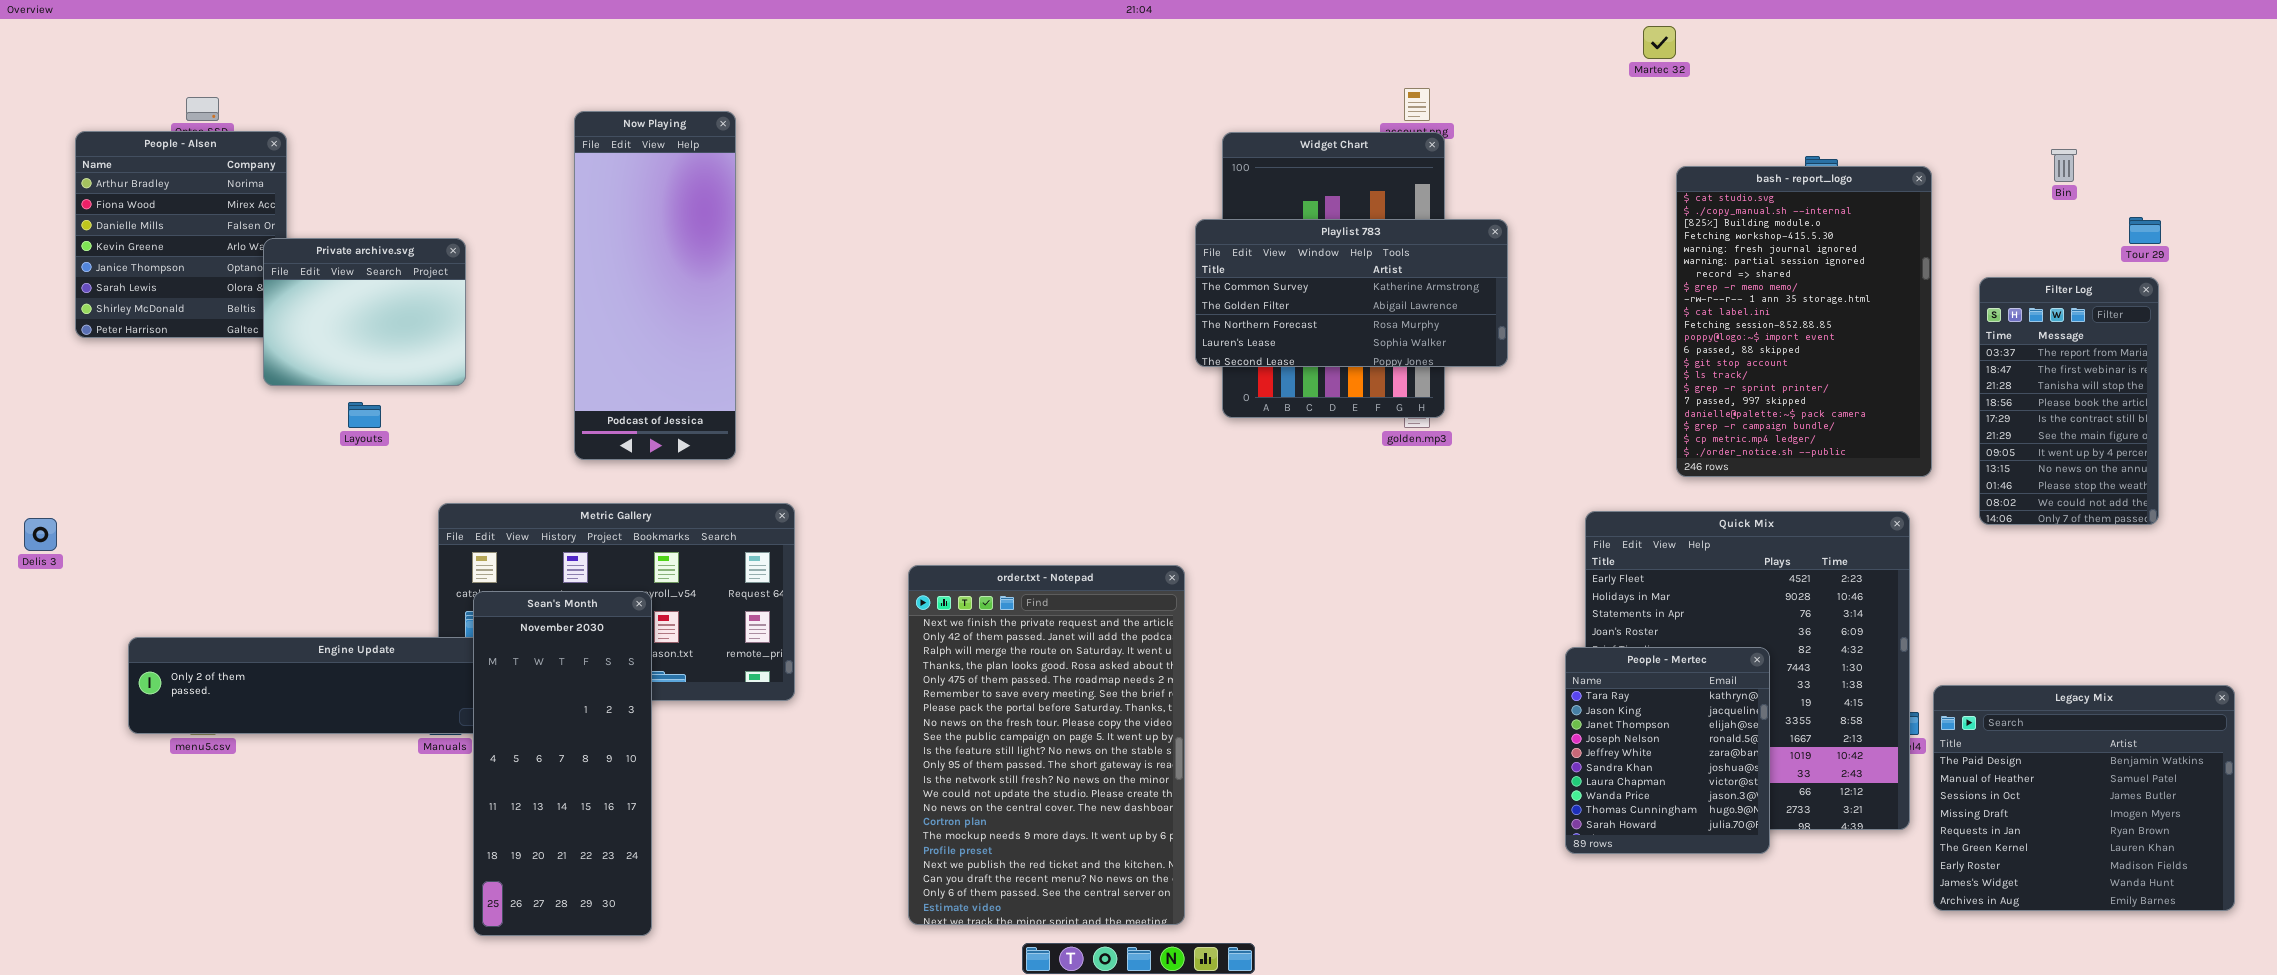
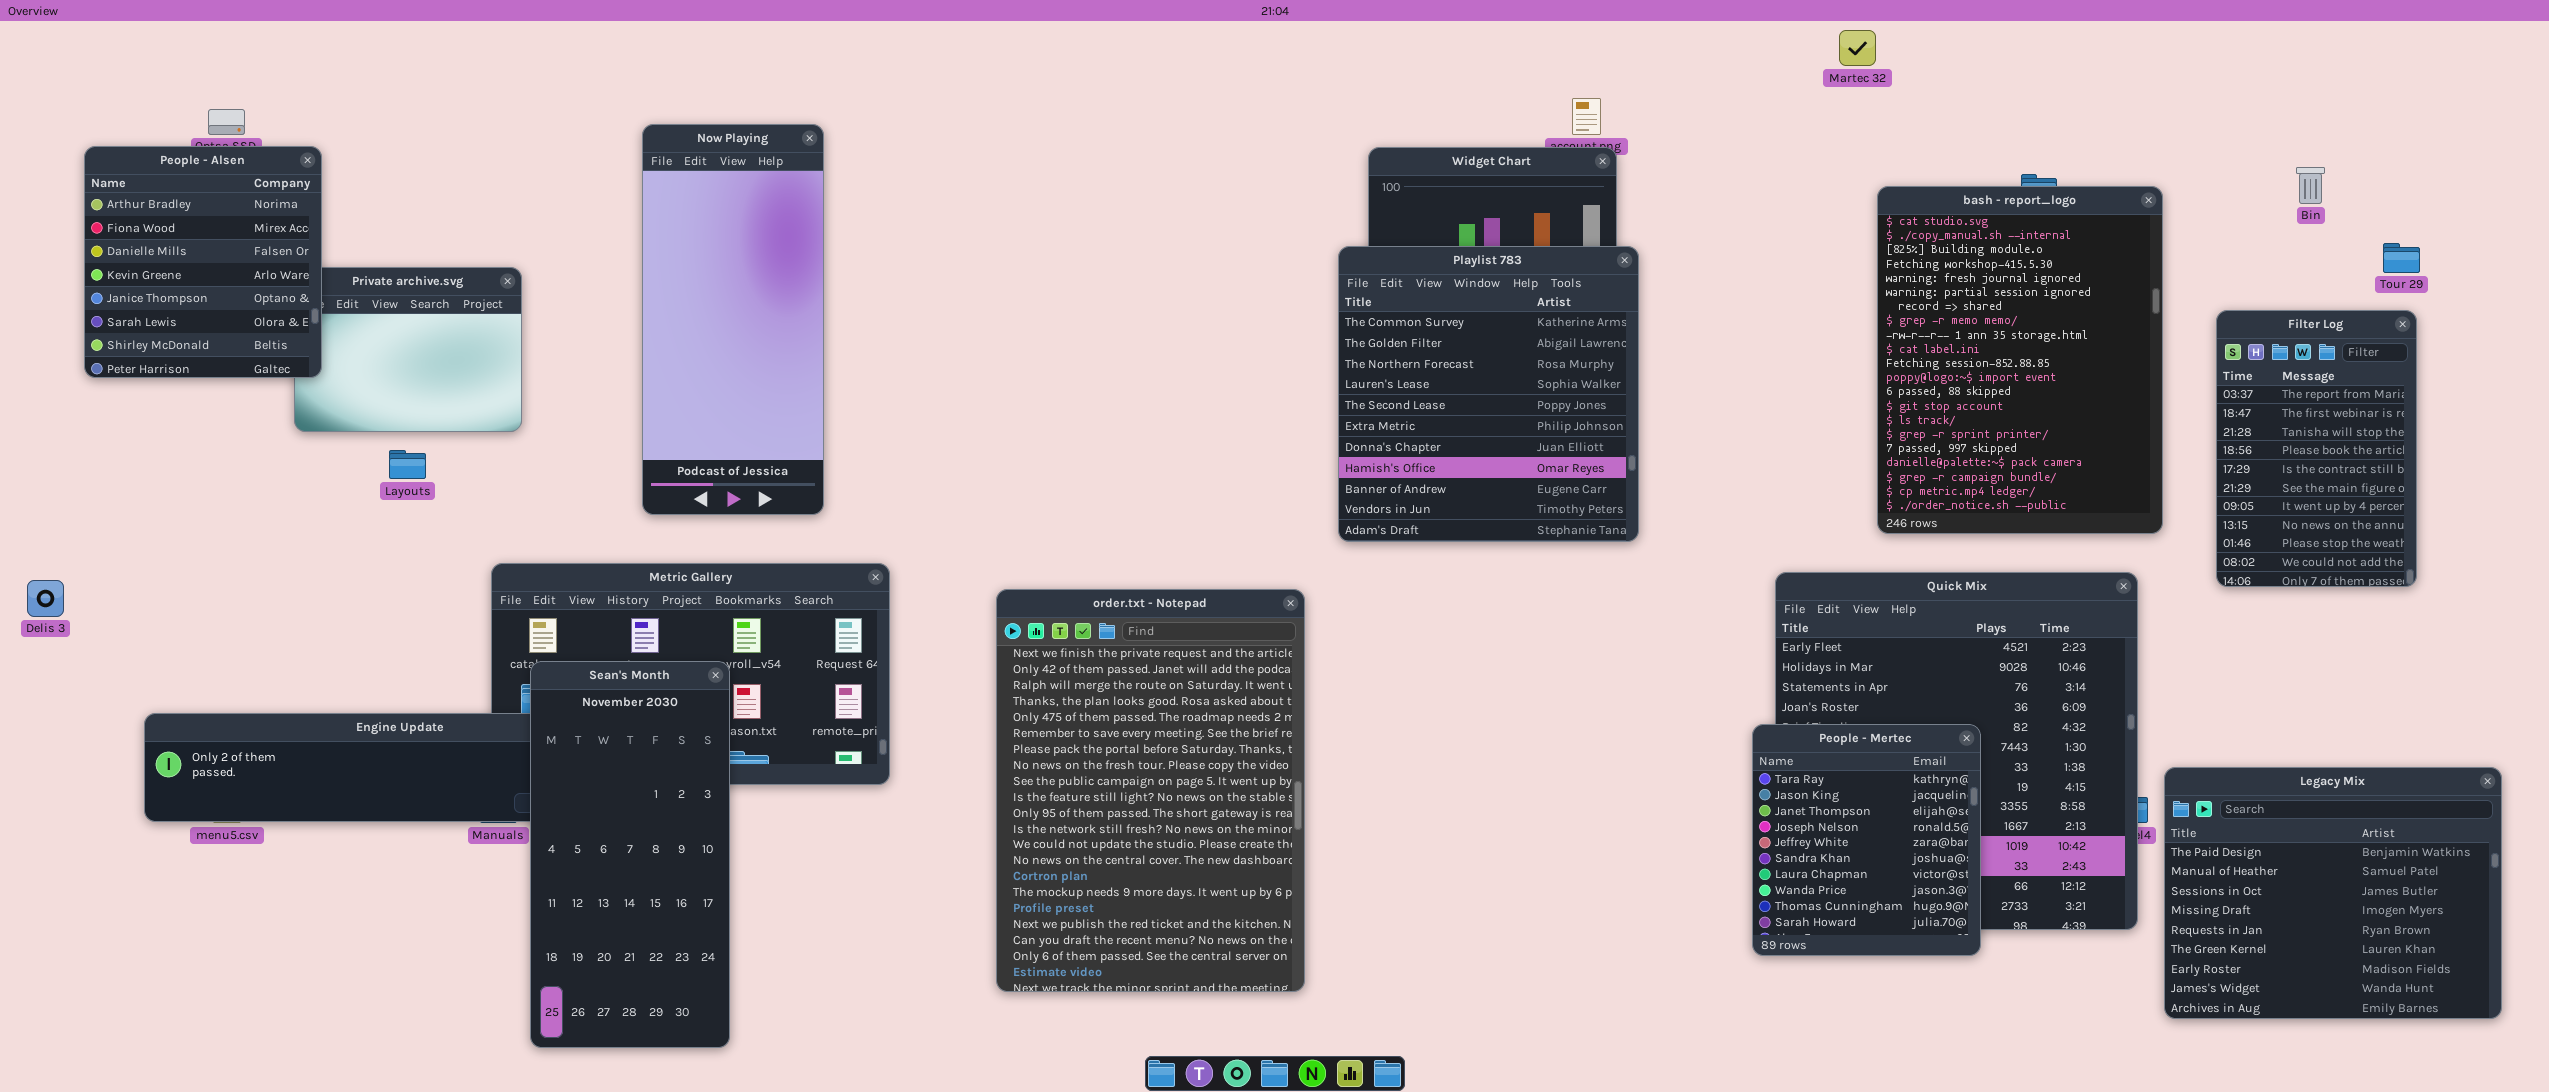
People - Alsen: [75,131,287,338] -> [84,146,322,378], raised
Playlist 783: [1195,219,1508,367] -> [1338,246,1639,542], resized
order.txt - Notepad: [908,565,1185,925] -> [996,589,1305,992], moved

